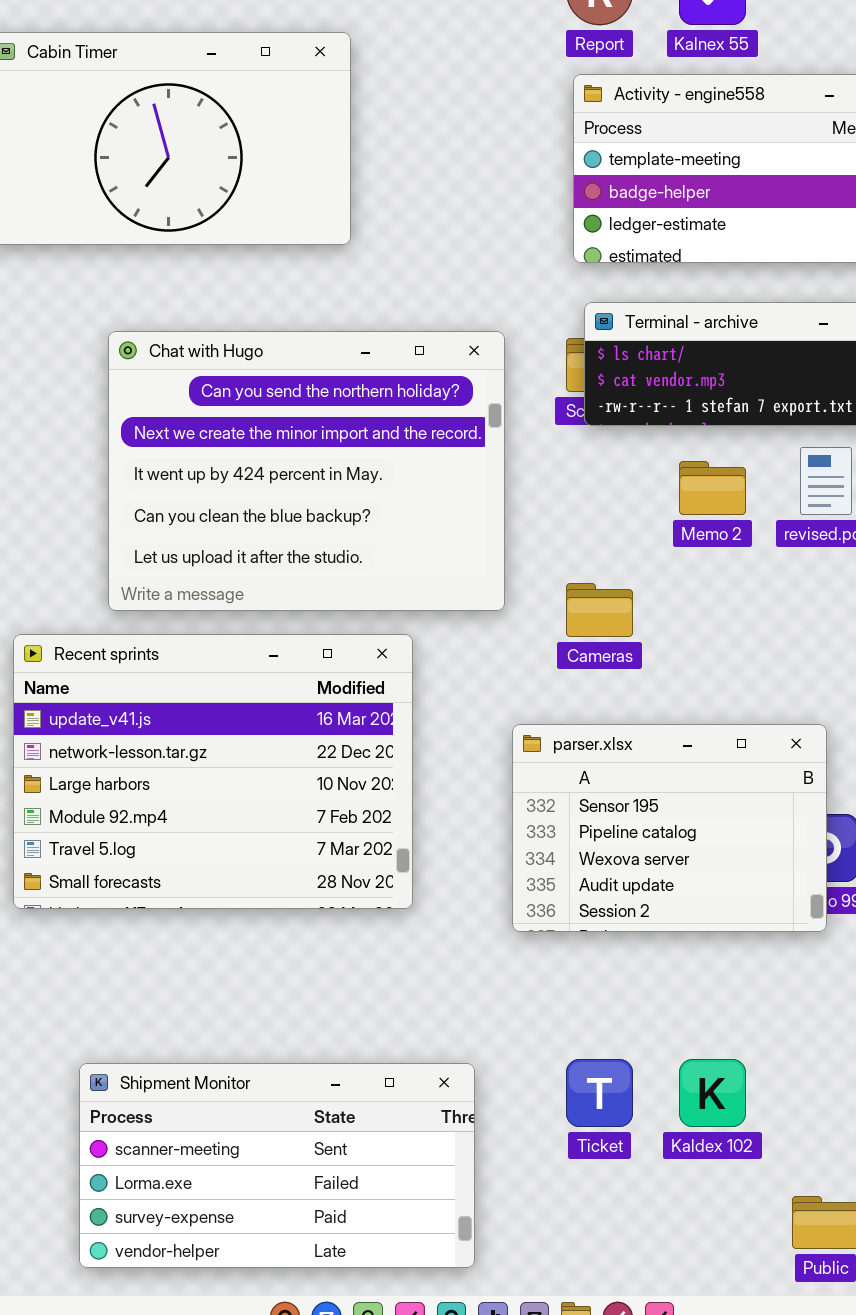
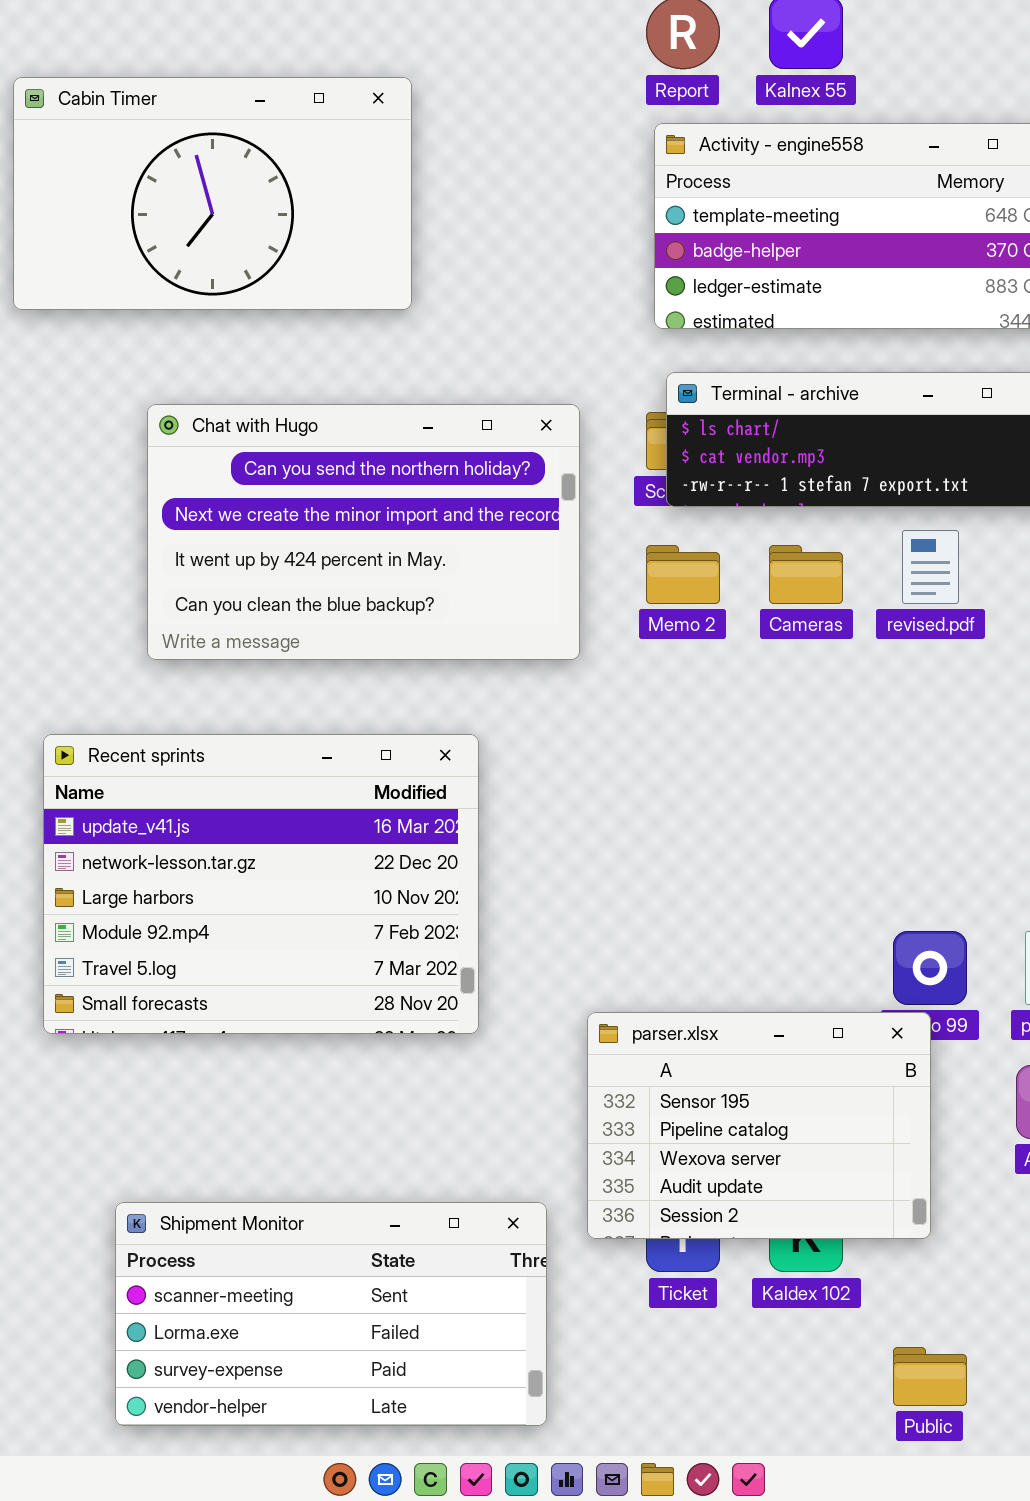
Chat with Hugo: [108,331,505,611] -> [147,404,580,660], resized
Memo 2: [679,461,746,515] -> [646,545,720,604], moved
Cameras: [566,583,633,637] -> [769,545,843,604], moved
parser.xlsx: [512,724,827,932] -> [587,1012,931,1239], moved

